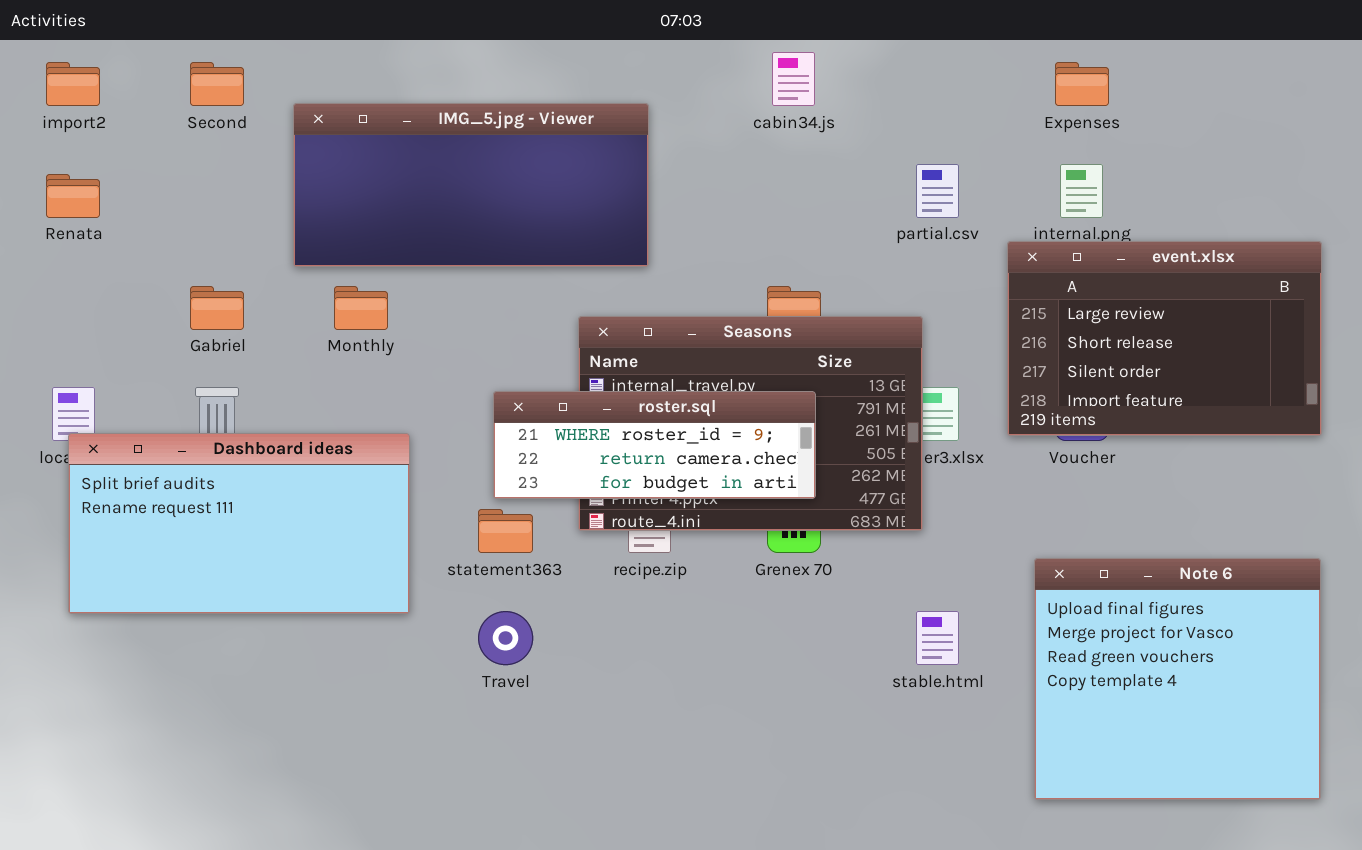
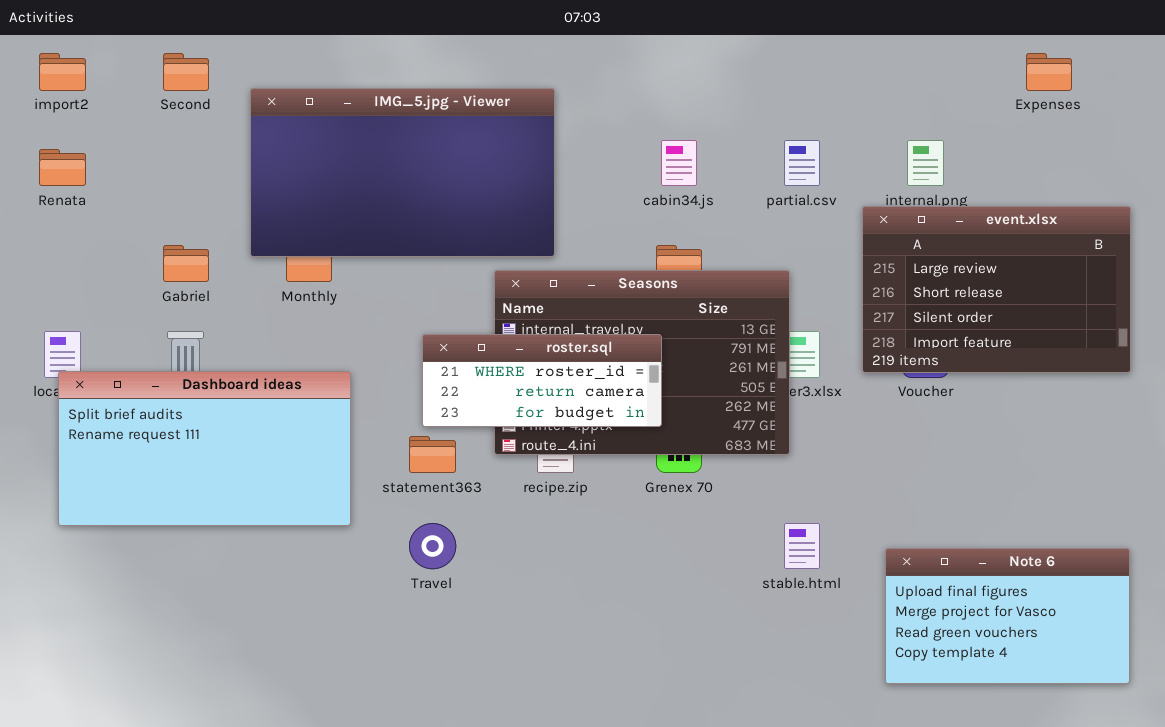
cabin34.js: [772,52,815,106] -> [661,140,697,186], moved
Expenses: [1055,62,1109,106] -> [1026,53,1072,91], moved
IMG_5.jpg - Viewer: [293,103,649,267] -> [250,88,555,257], resized
roster.sql: [493,391,816,499] -> [422,334,662,427], resized
Note 6: [1034,558,1321,800] -> [885,548,1130,684], resized

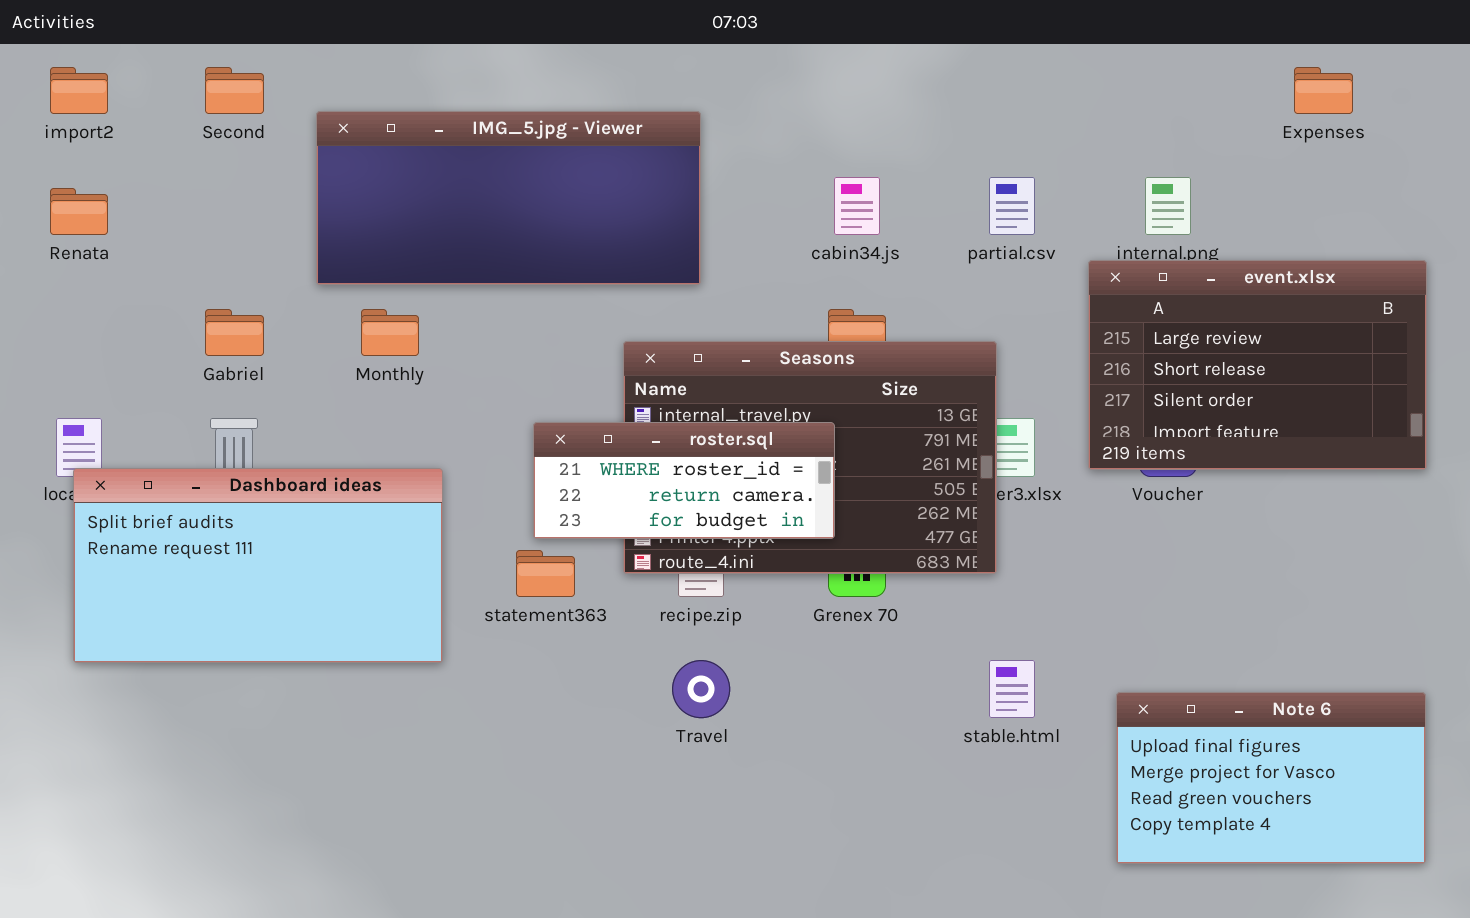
IMG_5.jpg - Viewer: [250,88,555,257] -> [316,111,701,285], resized
Travel: [409,523,456,569] -> [672,660,730,718], moved

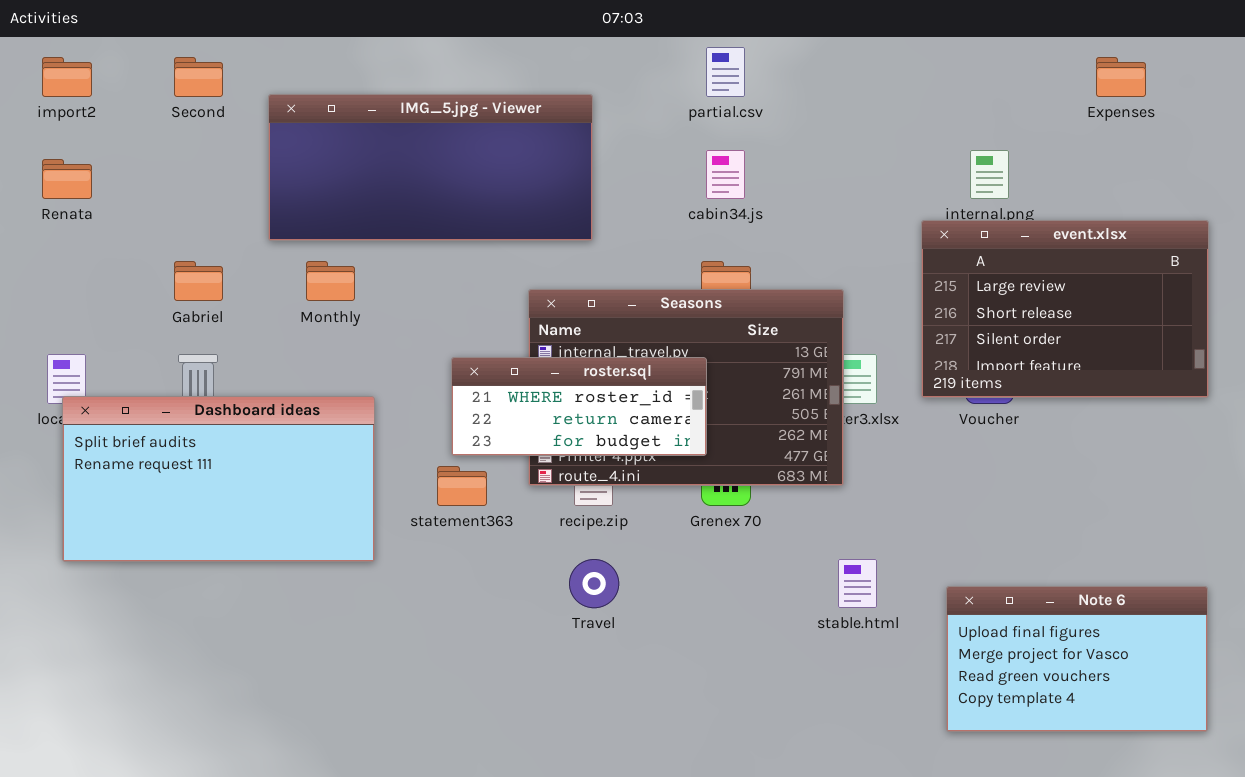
partial.csv: [989,177,1035,235] -> [706,47,745,97], moved

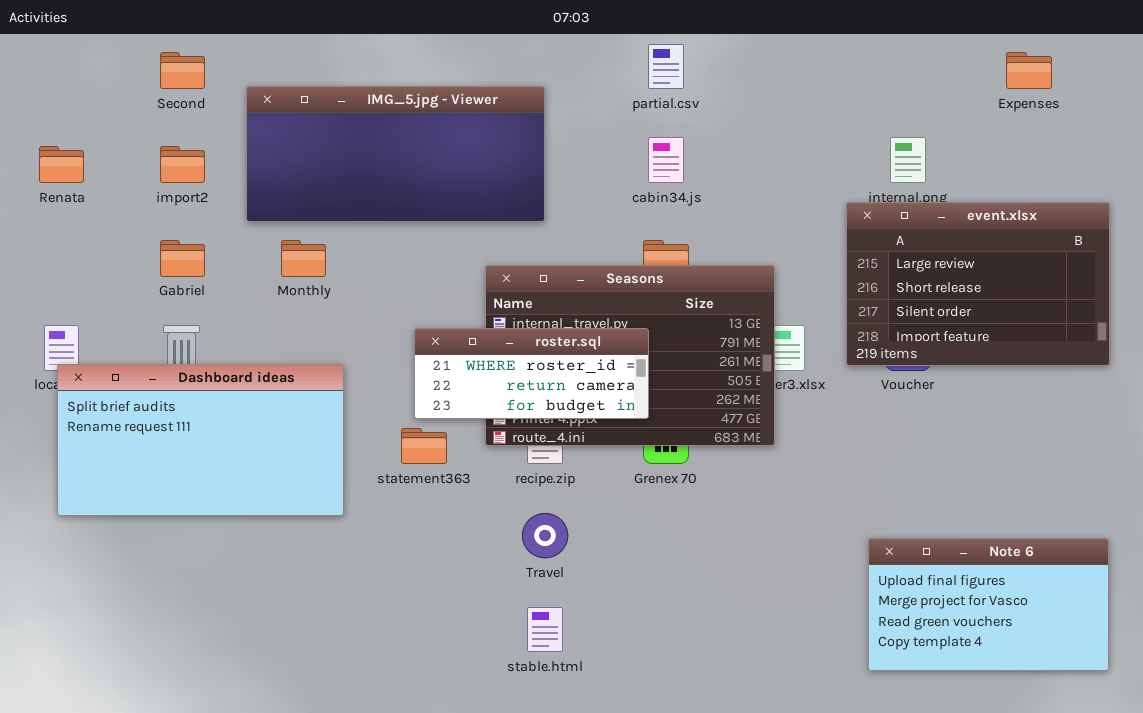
import2: [42,57,92,97] -> [160,146,205,183], moved
stable.html: [838,559,877,608] -> [527,607,563,652], moved

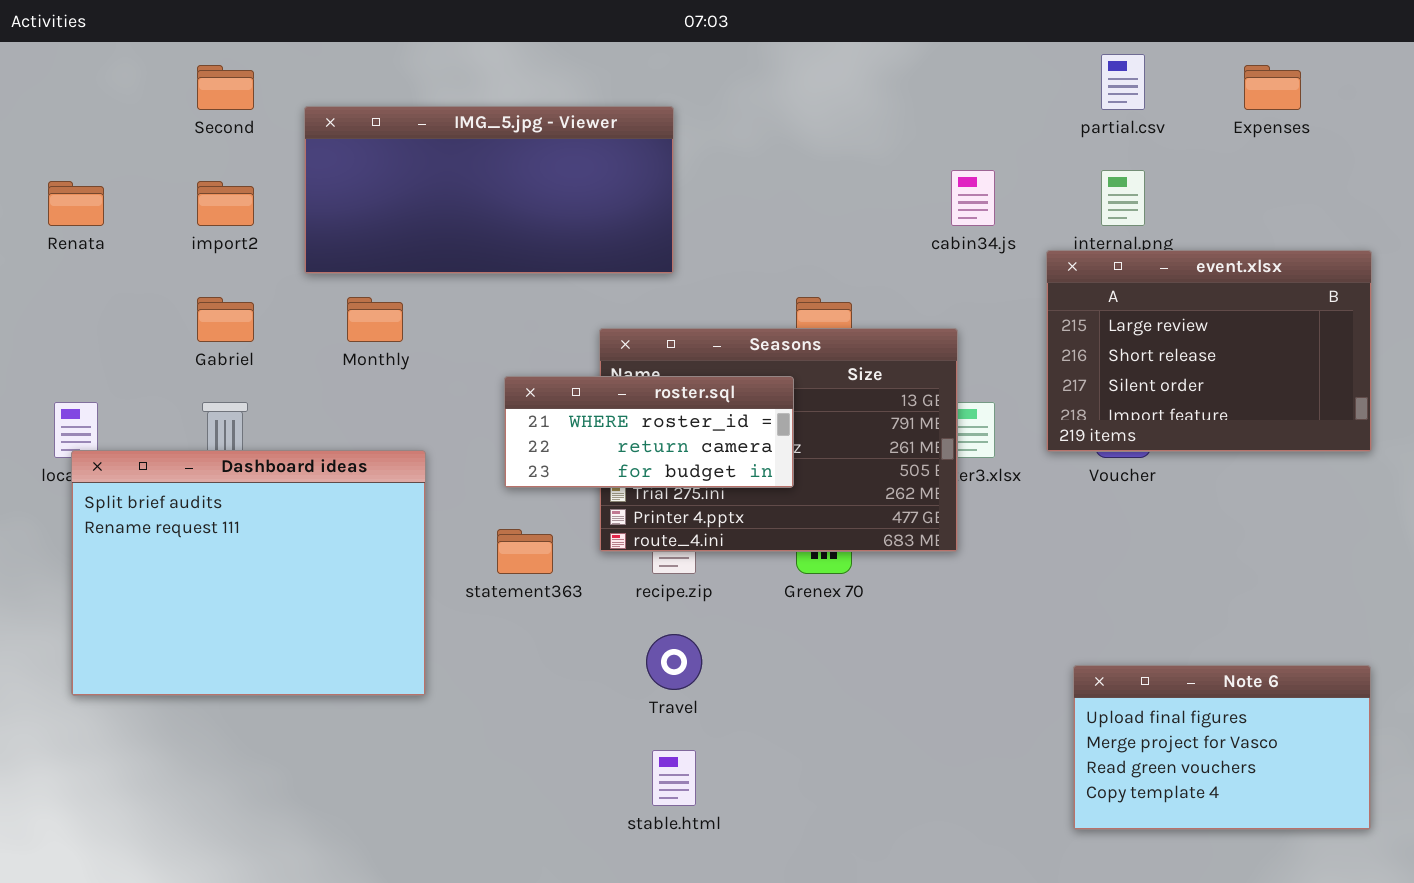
partial.csv: [648,44,684,89] -> [1101,54,1145,110], moved
cabin34.js: [648,137,684,183] -> [951,170,995,226], moved
roster.sql: [414,328,649,419] -> [504,376,794,488], moved
Dashboard ideas: [57,364,344,516] -> [71,450,426,696], resized

